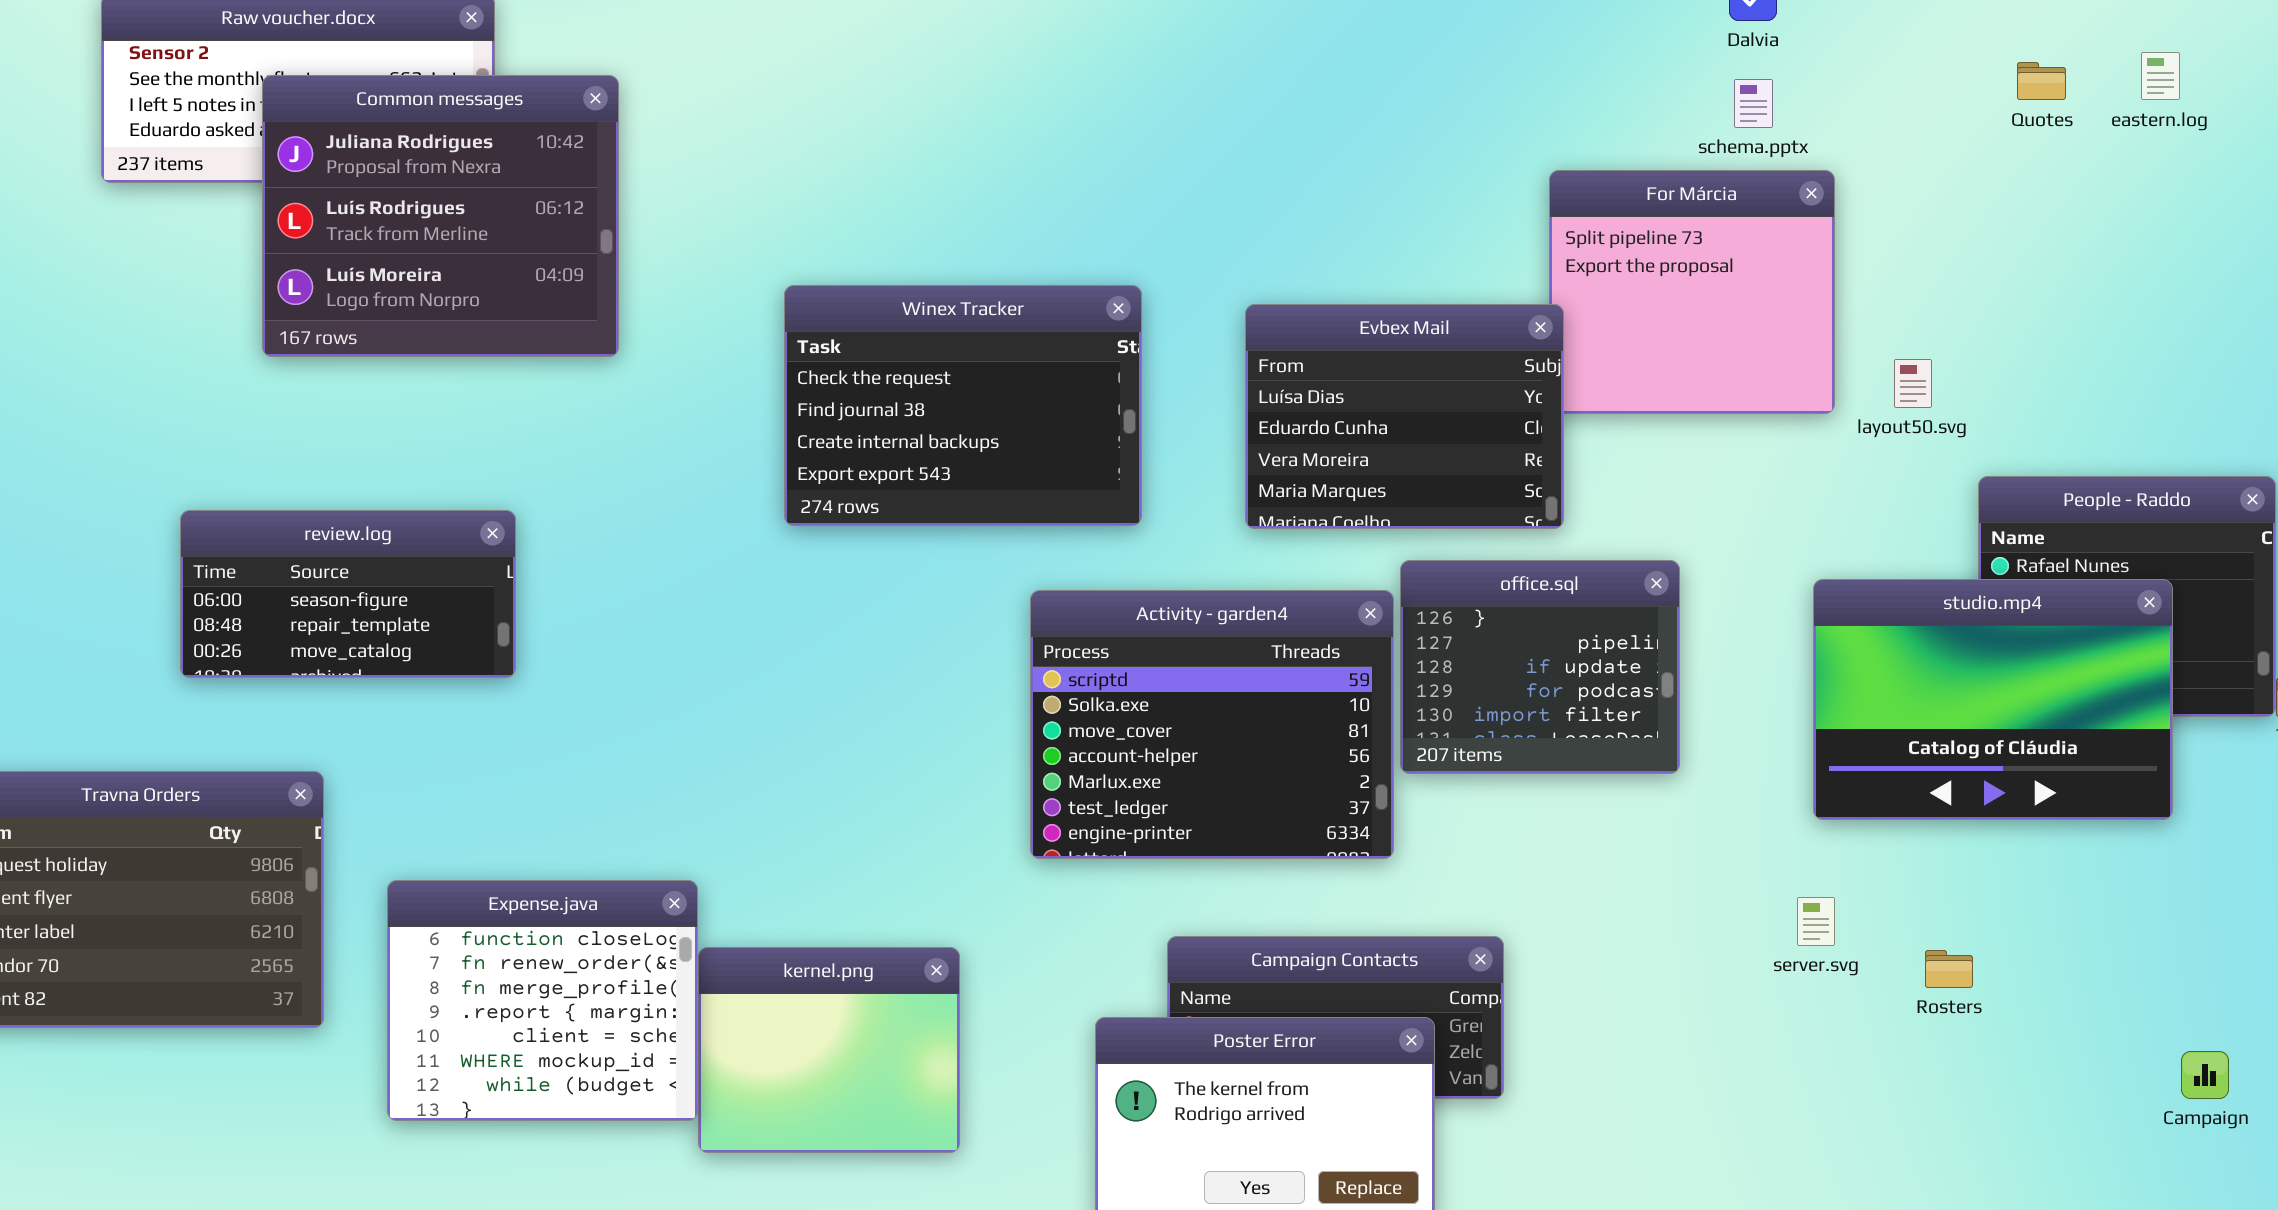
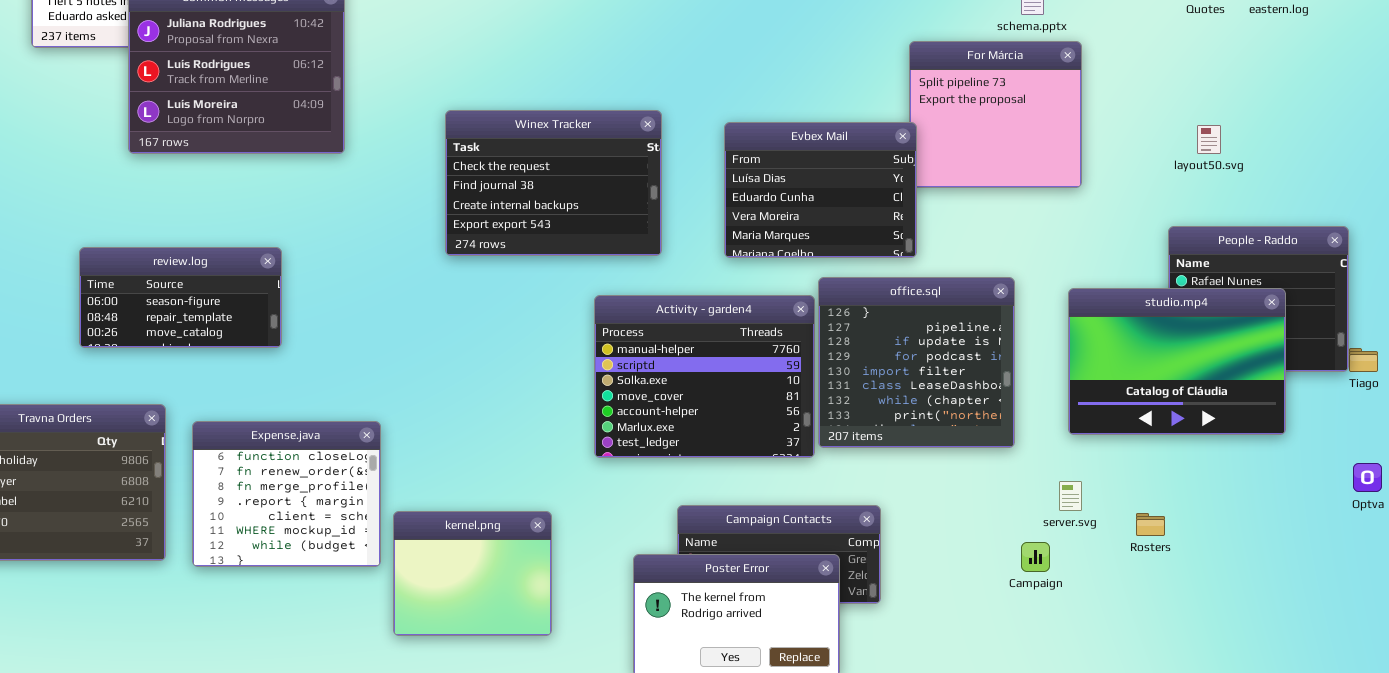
layout50.svg: [1894,359,1932,408] -> [1197,125,1221,154], moved
office.sql: [1400,560,1680,774] -> [818,277,1015,448], resized
Activity - garden4: [1030,590,1394,859] -> [594,295,815,458], scrolled up 1 row
Expense.java: [387,880,698,1121] -> [192,421,381,567], moved
Campaign: [2181,1051,2229,1099] -> [1021,542,1050,572], moved

